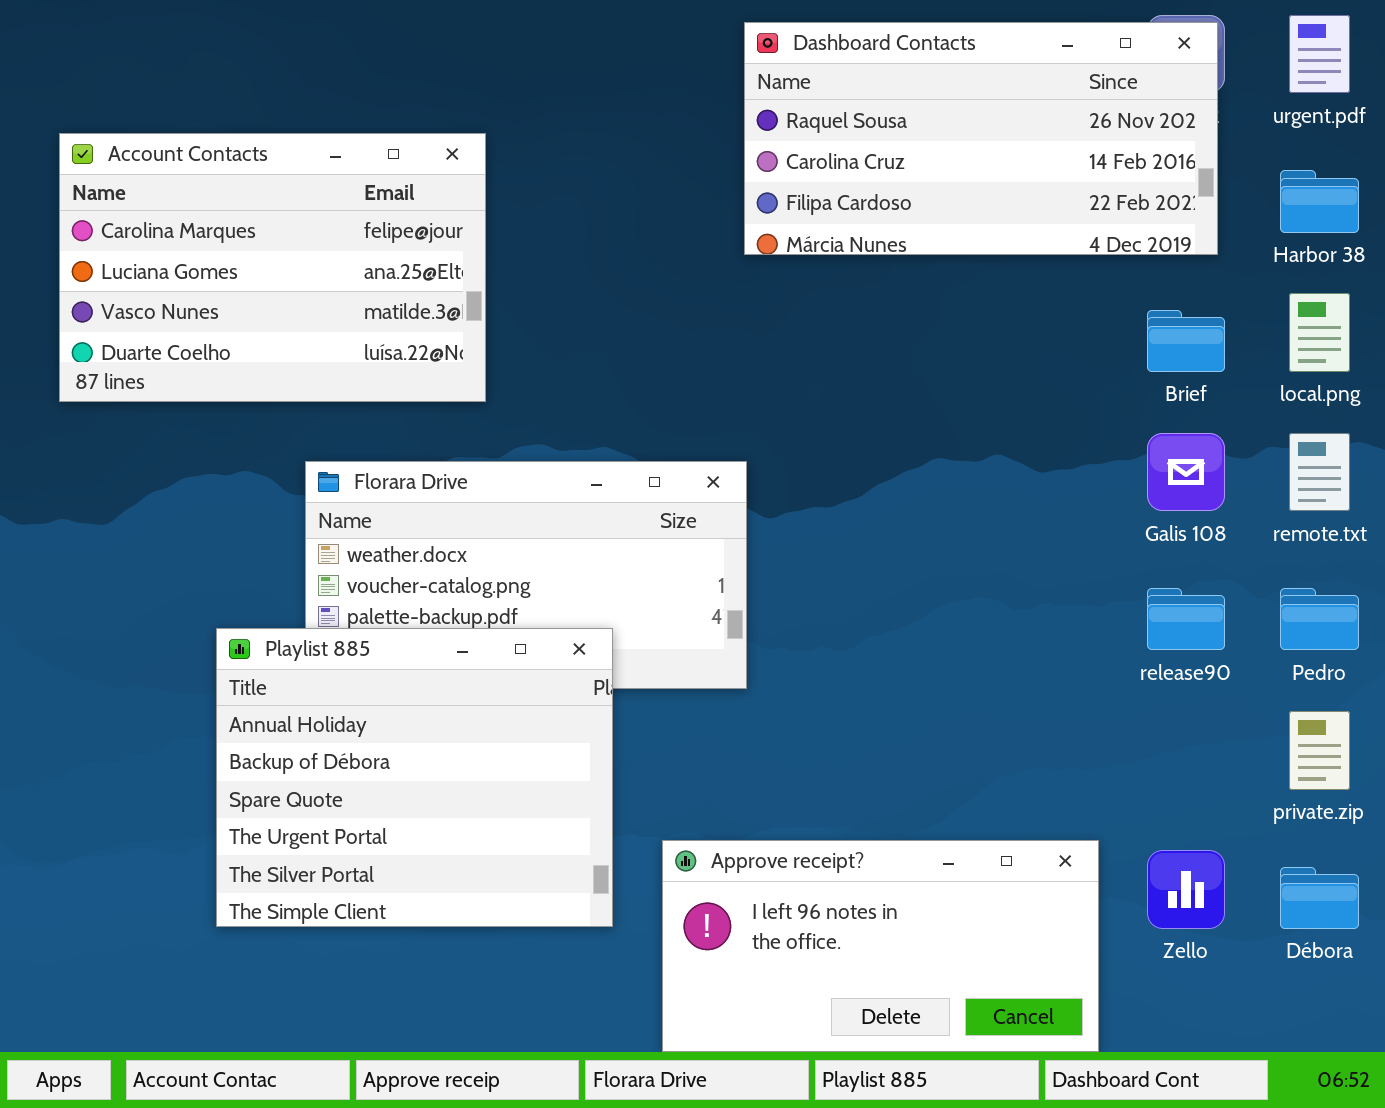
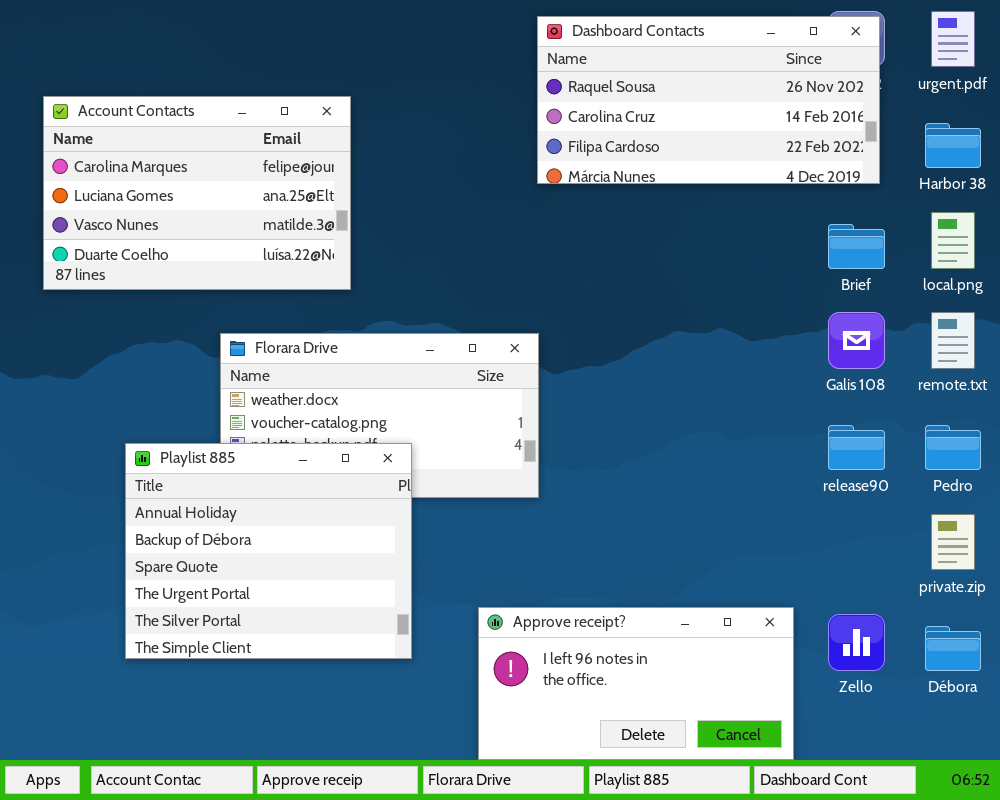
Playlist 885: [216,628,613,927] -> [125,443,412,659], moved

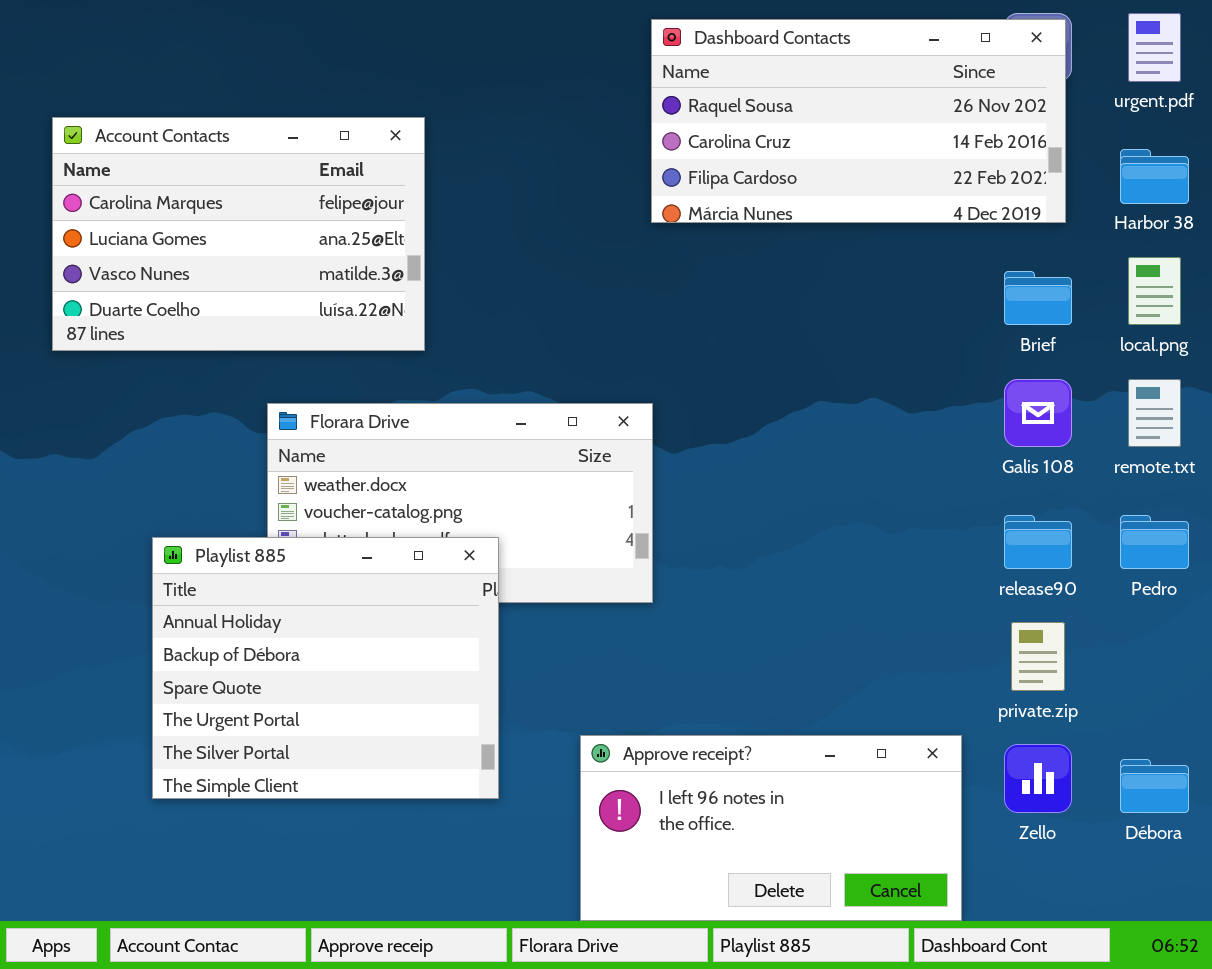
private.zip: [931,514,975,570] -> [1011,622,1065,691], moved

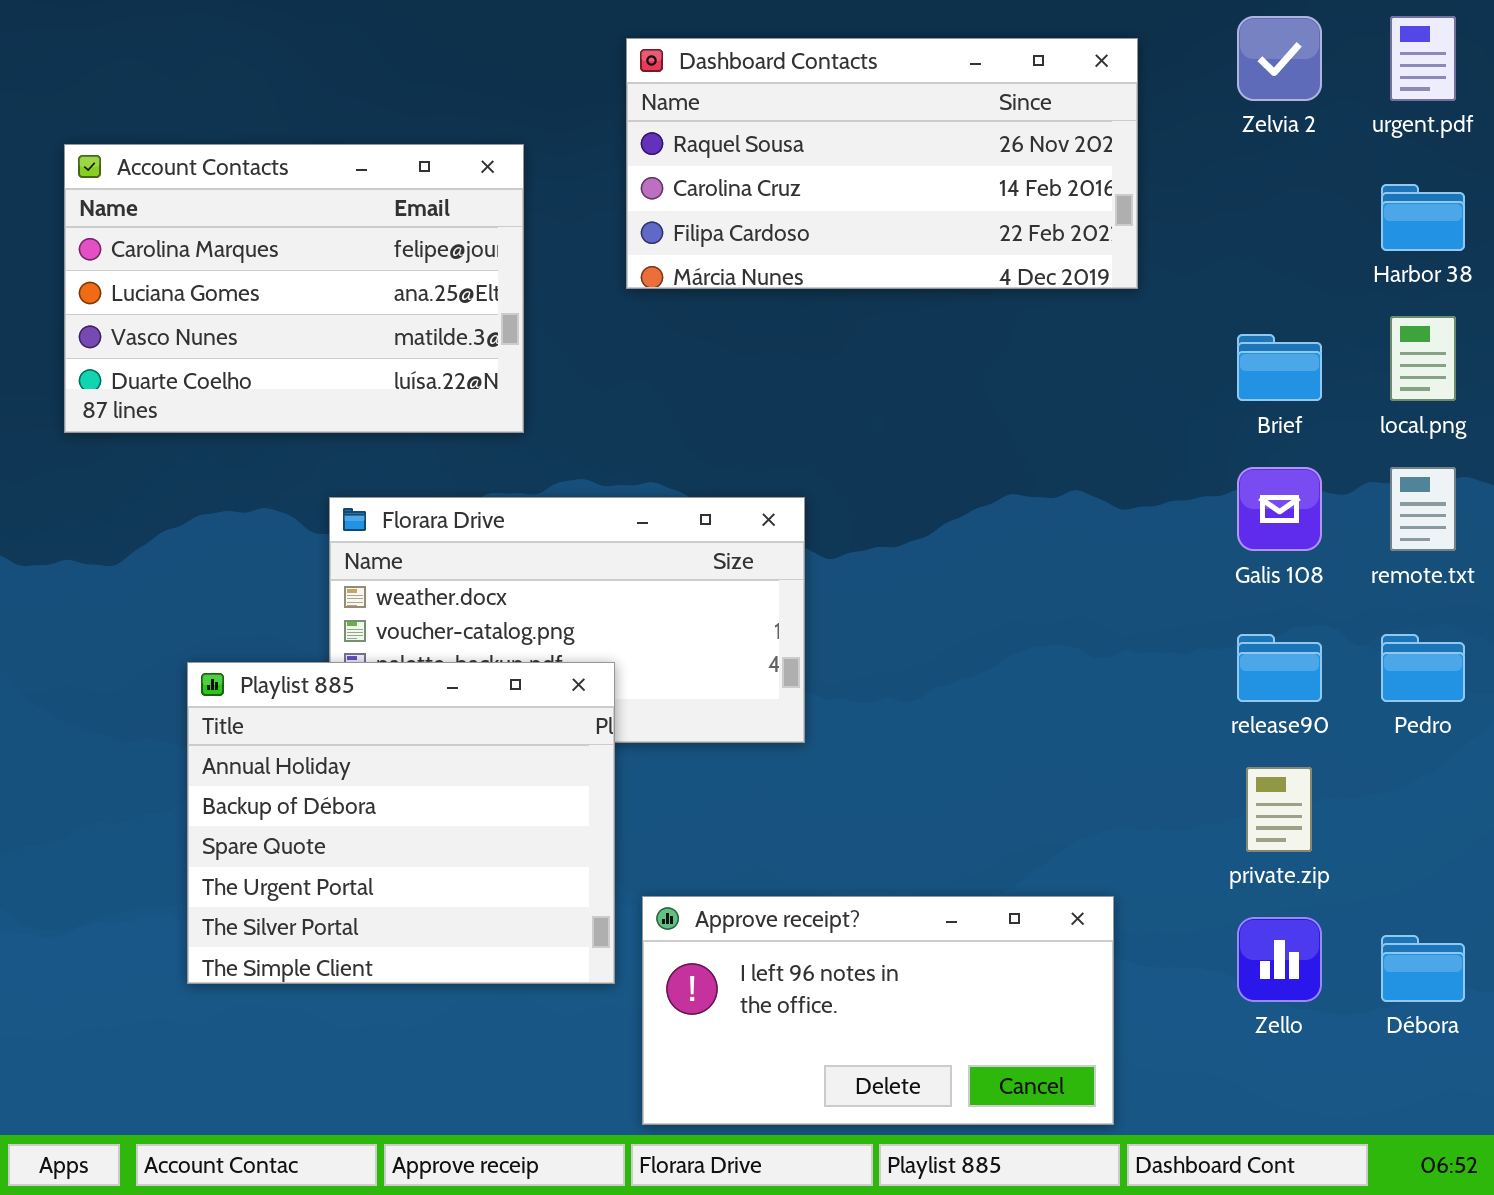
Dashboard Contacts: [651,19,1066,223] -> [626,38,1138,289], moved
Approve receipt?: [580,735,962,921] -> [642,896,1114,1125], moved

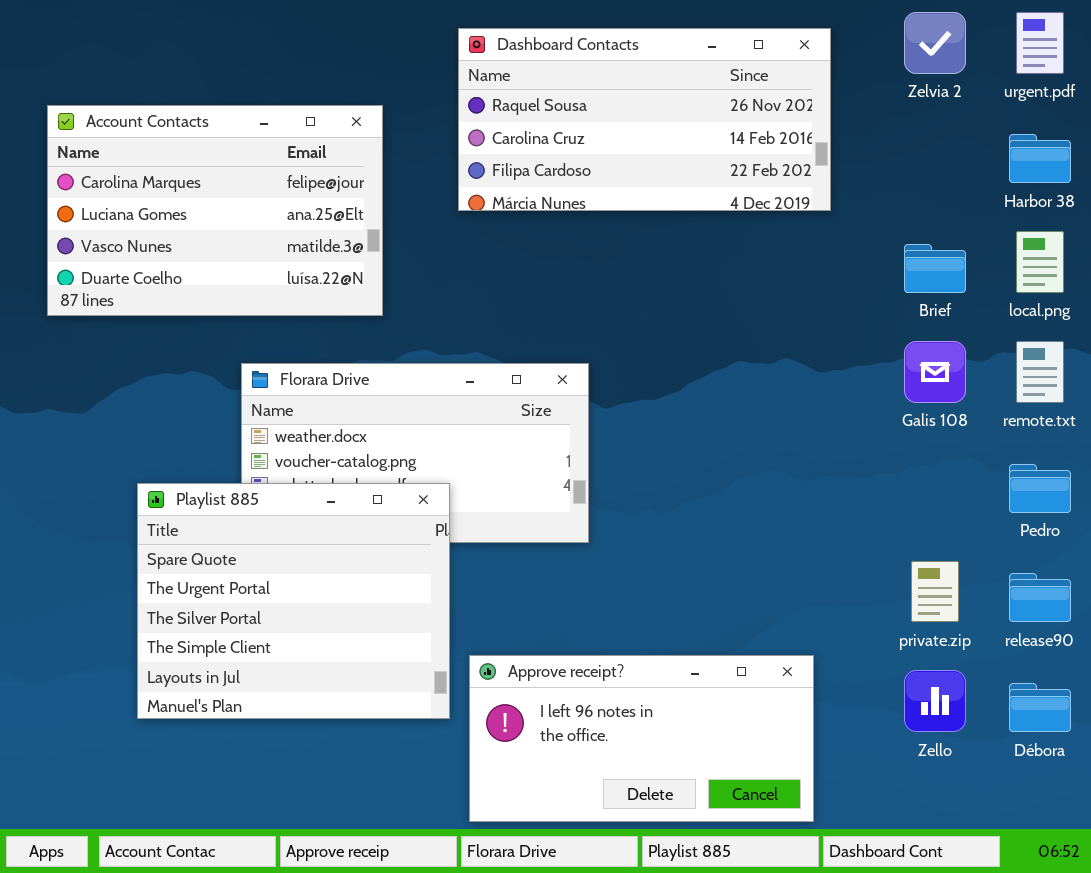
release90: [1237,634,1322,702] -> [1009,573,1071,622], moved
Playlist 885: [187,662,615,984] -> [137,483,450,719], scrolled down 2 rows

